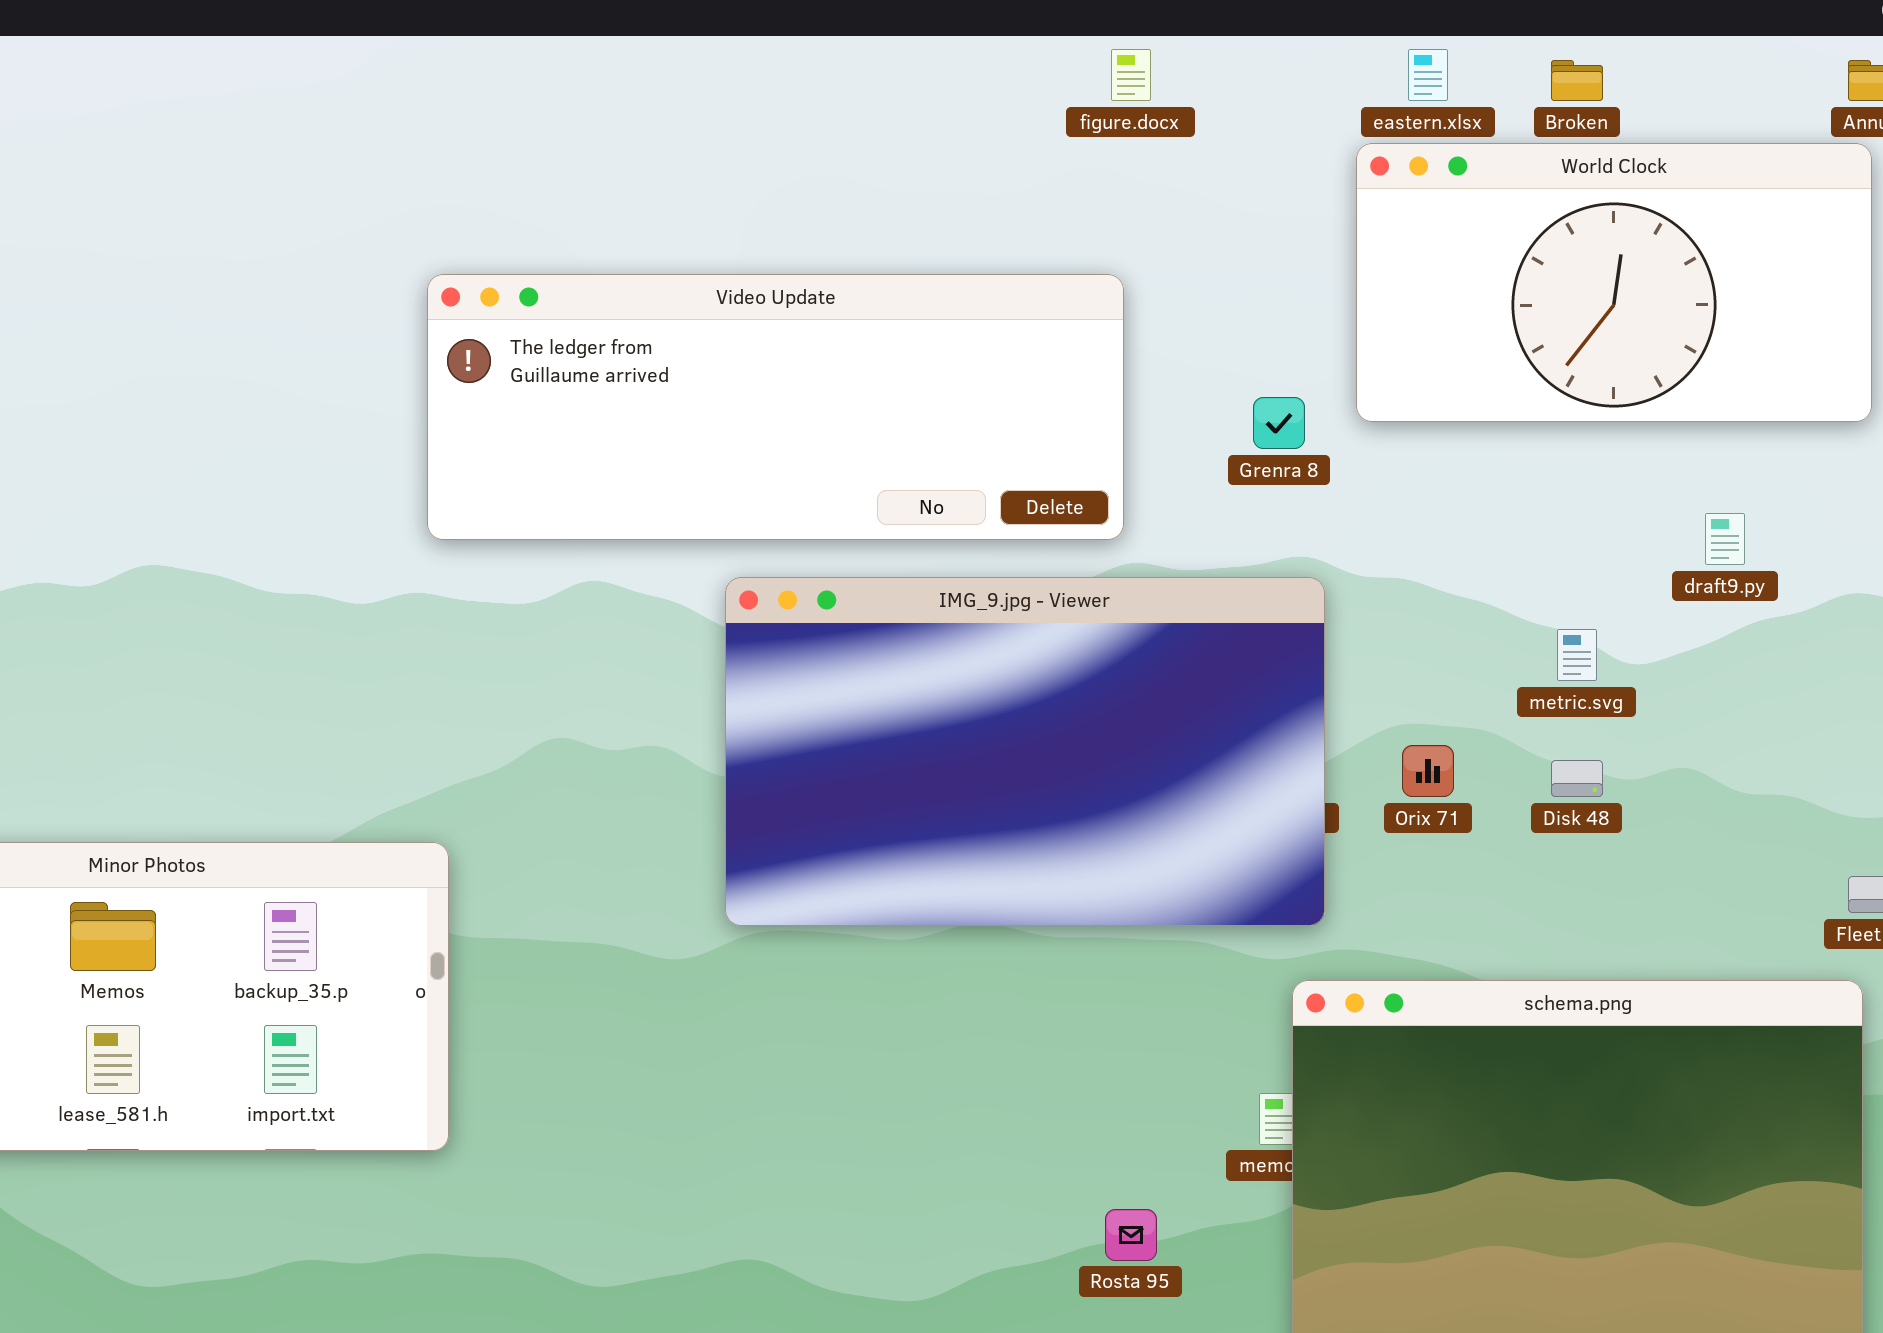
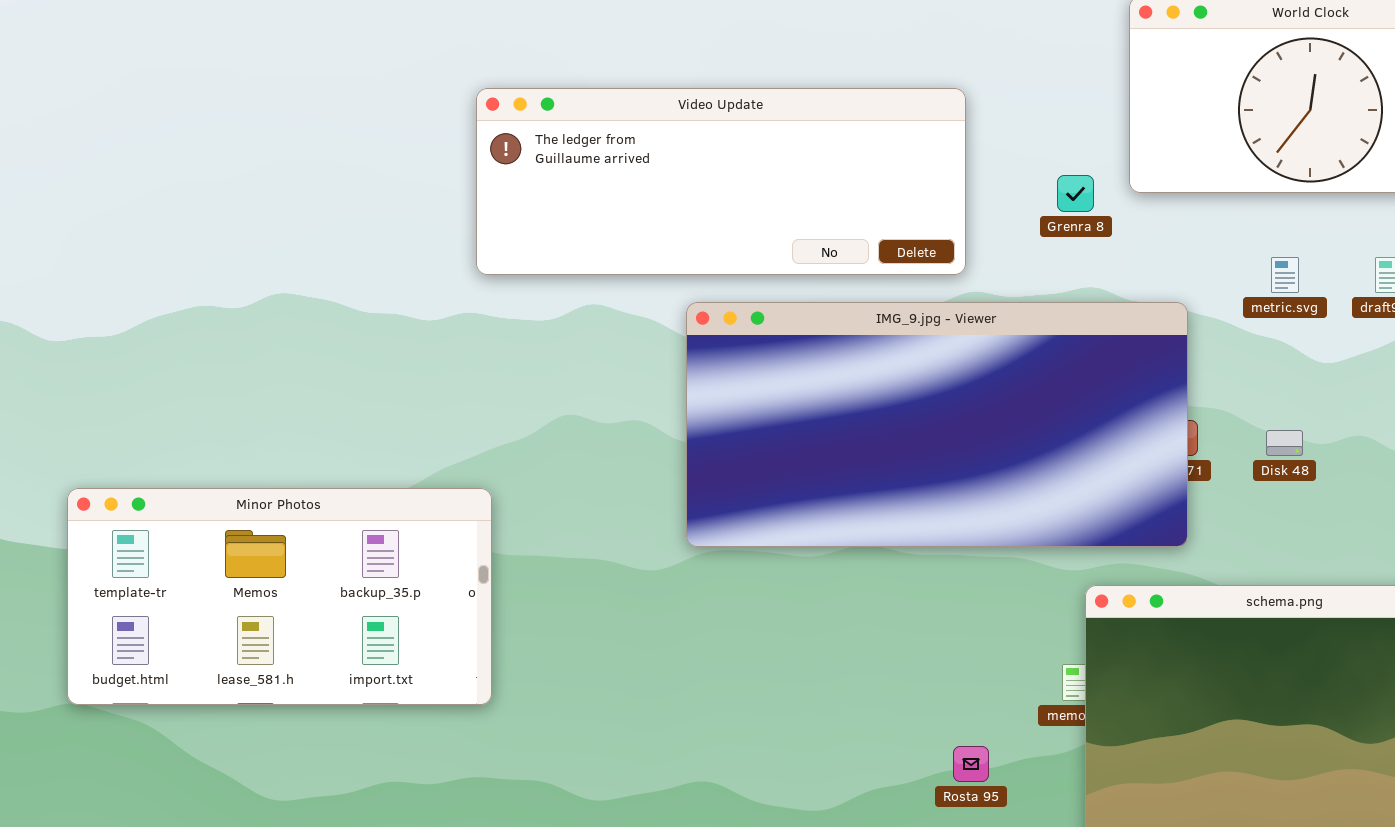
IMG_9.jpg - Viewer: [725,577,1325,926] -> [686,302,1188,547], resized
metric.svg: [1557,629,1597,681] -> [1271,257,1299,293], moved

